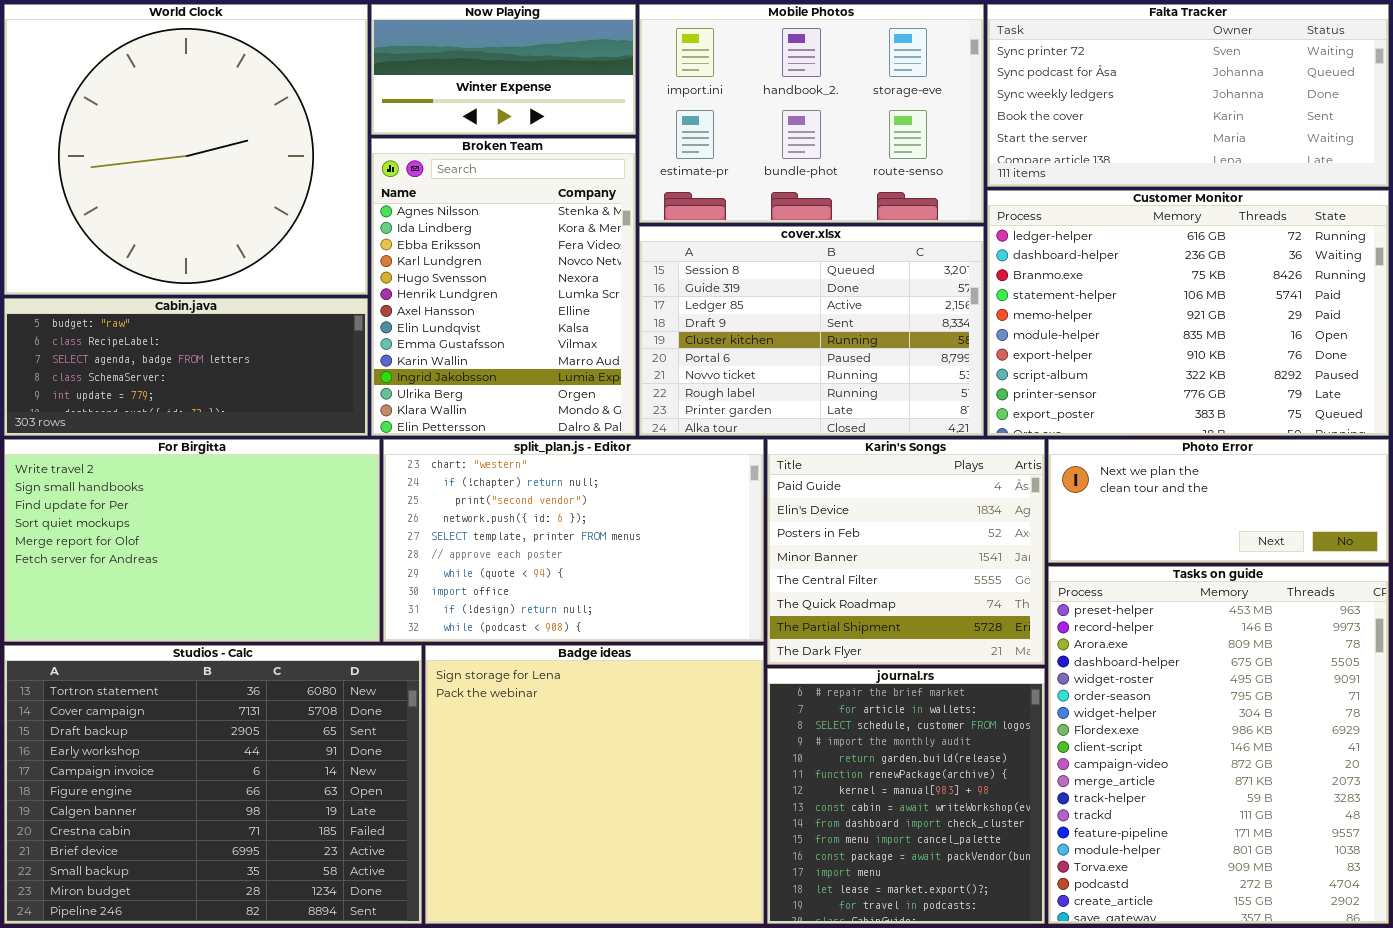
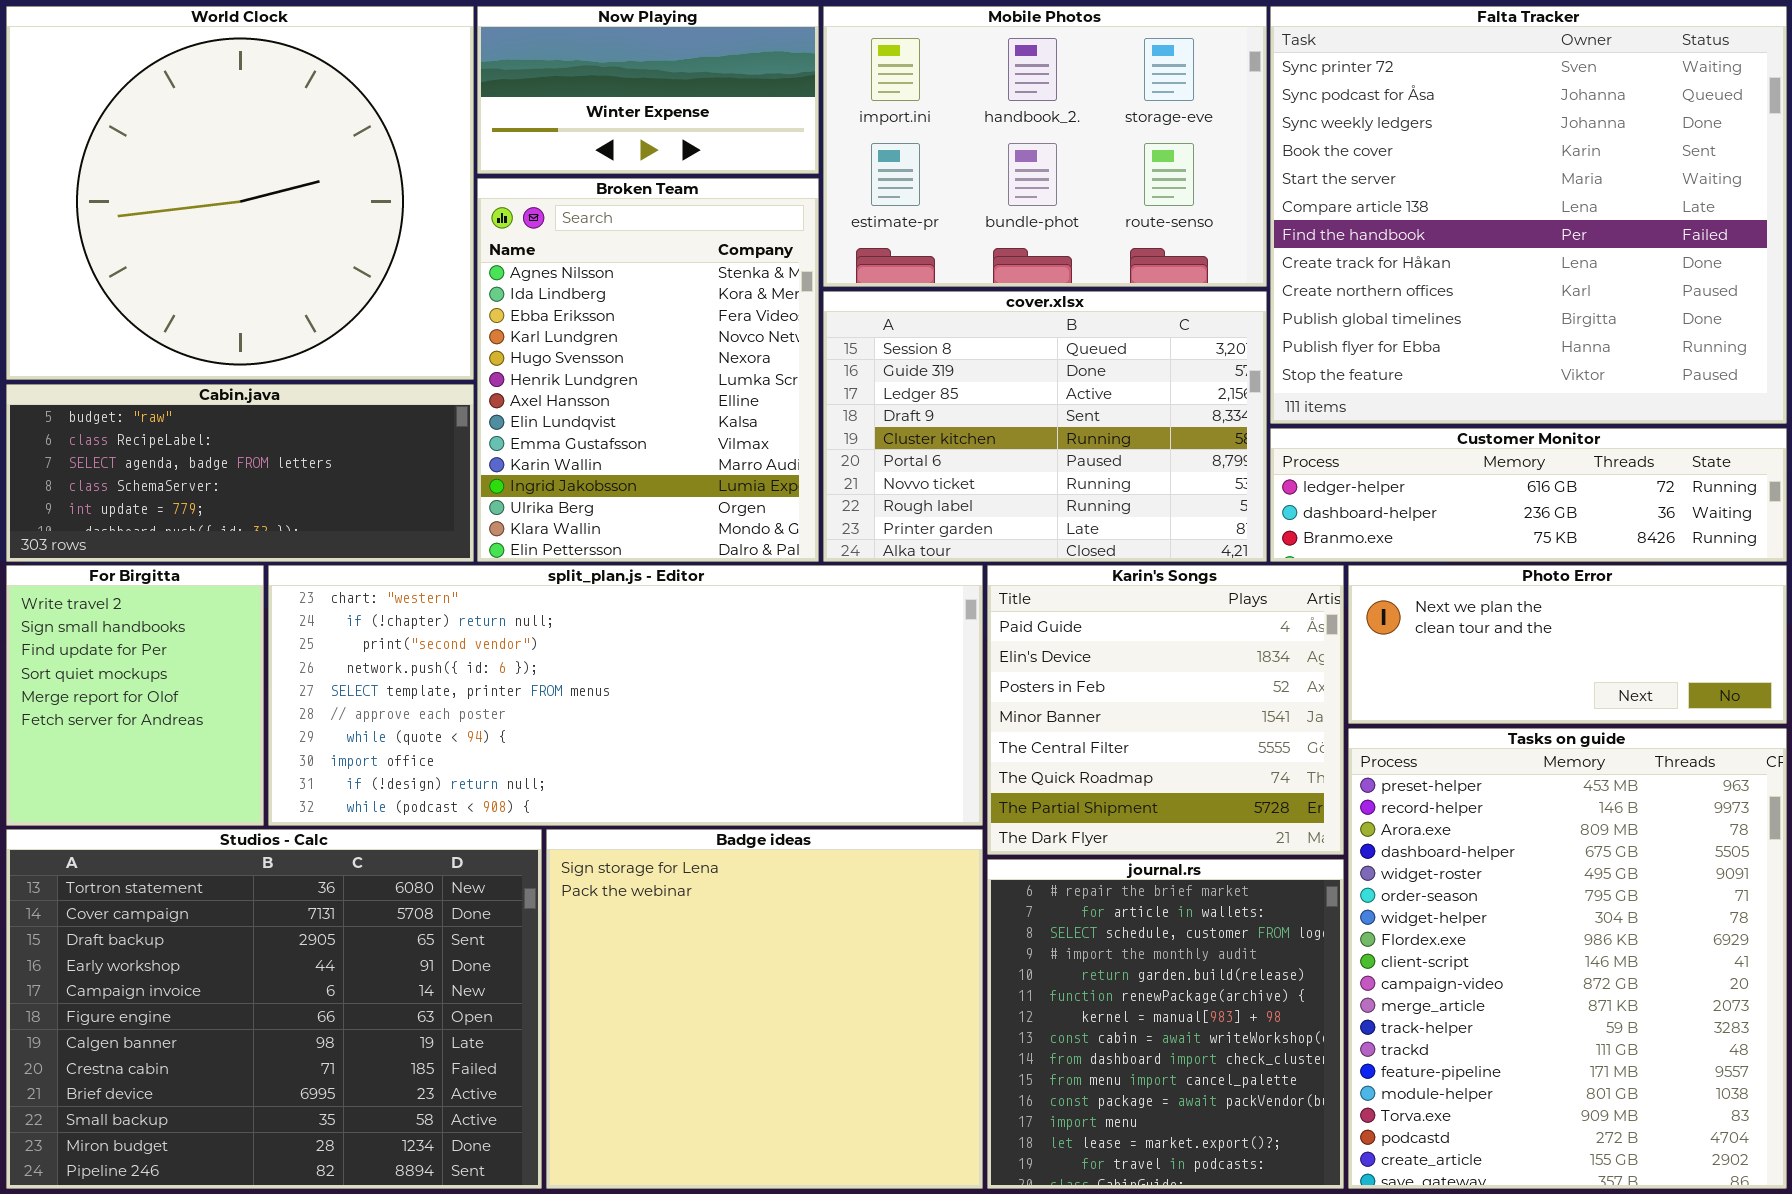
Falta Tracker: [987,4,1389,187] -> [1270,6,1787,424], resized
Customer Monitor: [987,190,1389,436] -> [1270,428,1787,562], resized
For Birgitta: [4,439,380,642] -> [6,565,264,826], resized
split_plan.js - Editor: [383,439,764,642] -> [268,565,983,826], resized

